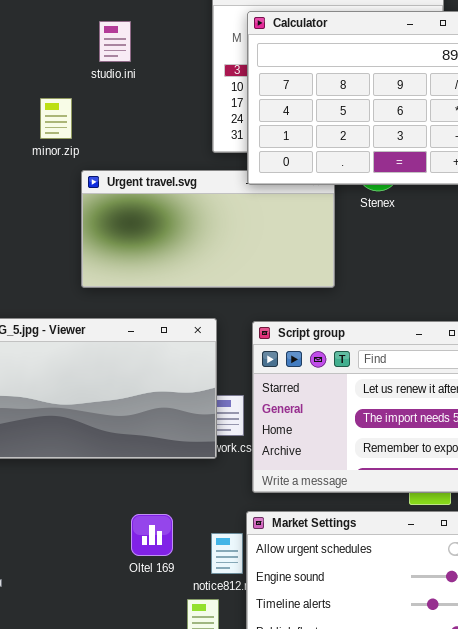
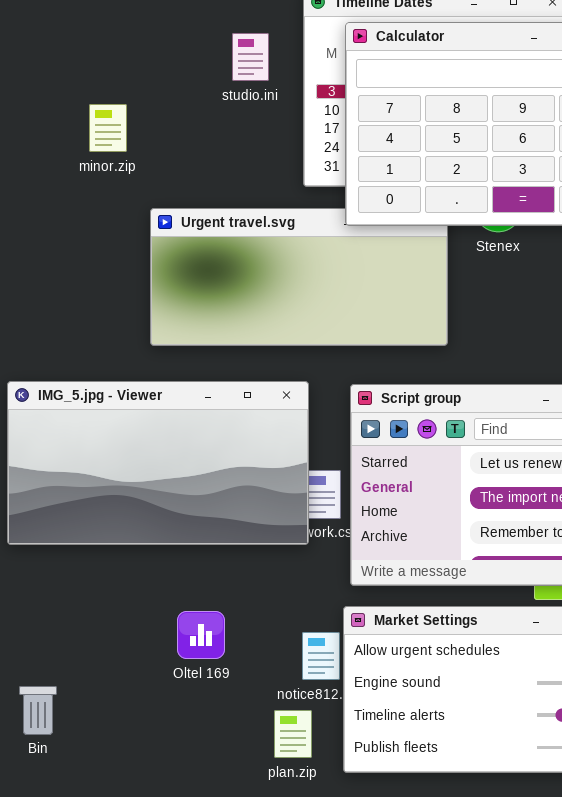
studio.ini: [99,21,131,62] -> [232,33,269,81], moved
minor.zip: [40,98,72,139] -> [89,104,127,152], moved
Oltel 169: [131,514,173,556] -> [177,611,225,659], moved

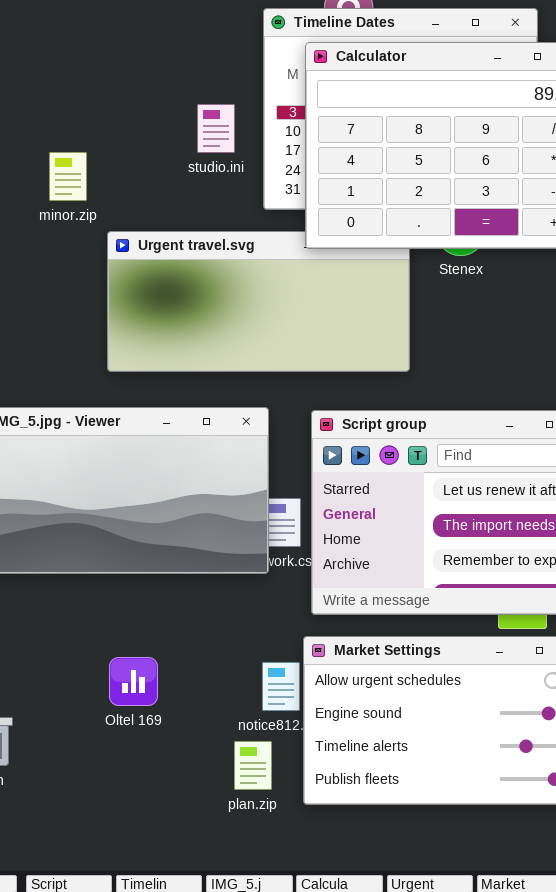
studio.ini: [232,33,269,81] -> [197,104,235,153], moved
minor.zip: [89,104,127,152] -> [49,152,87,201], moved
Oltel 169: [177,611,225,659] -> [109,657,158,706], moved

